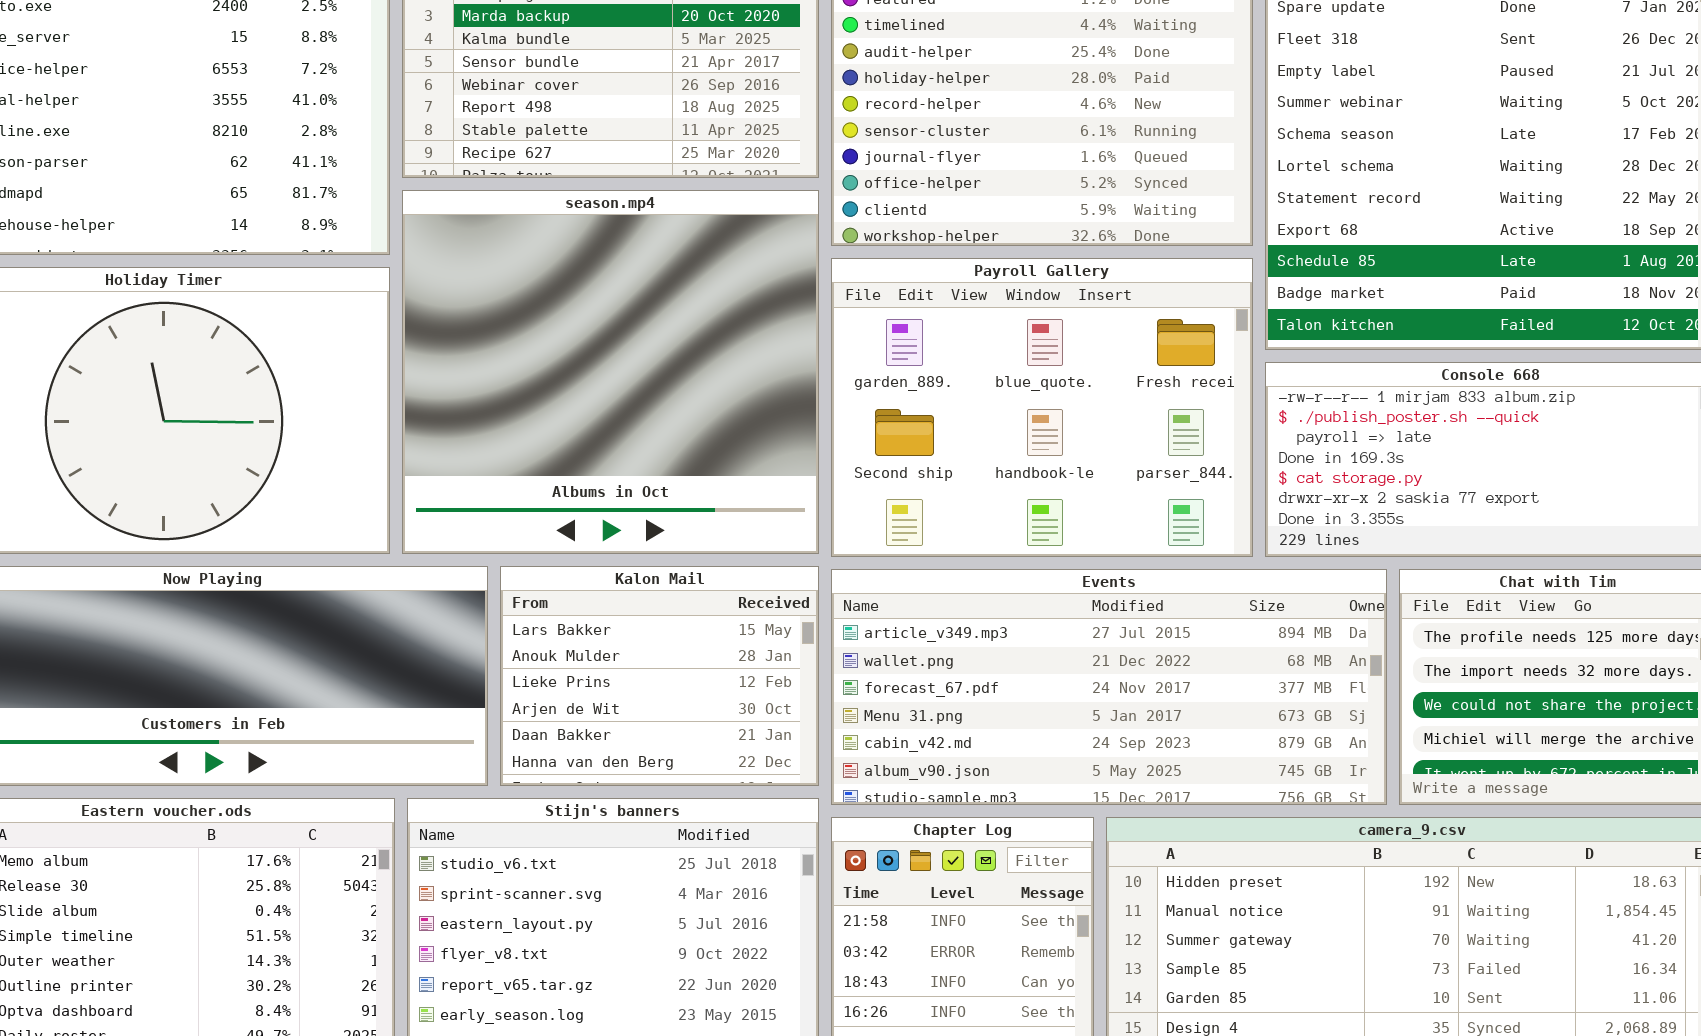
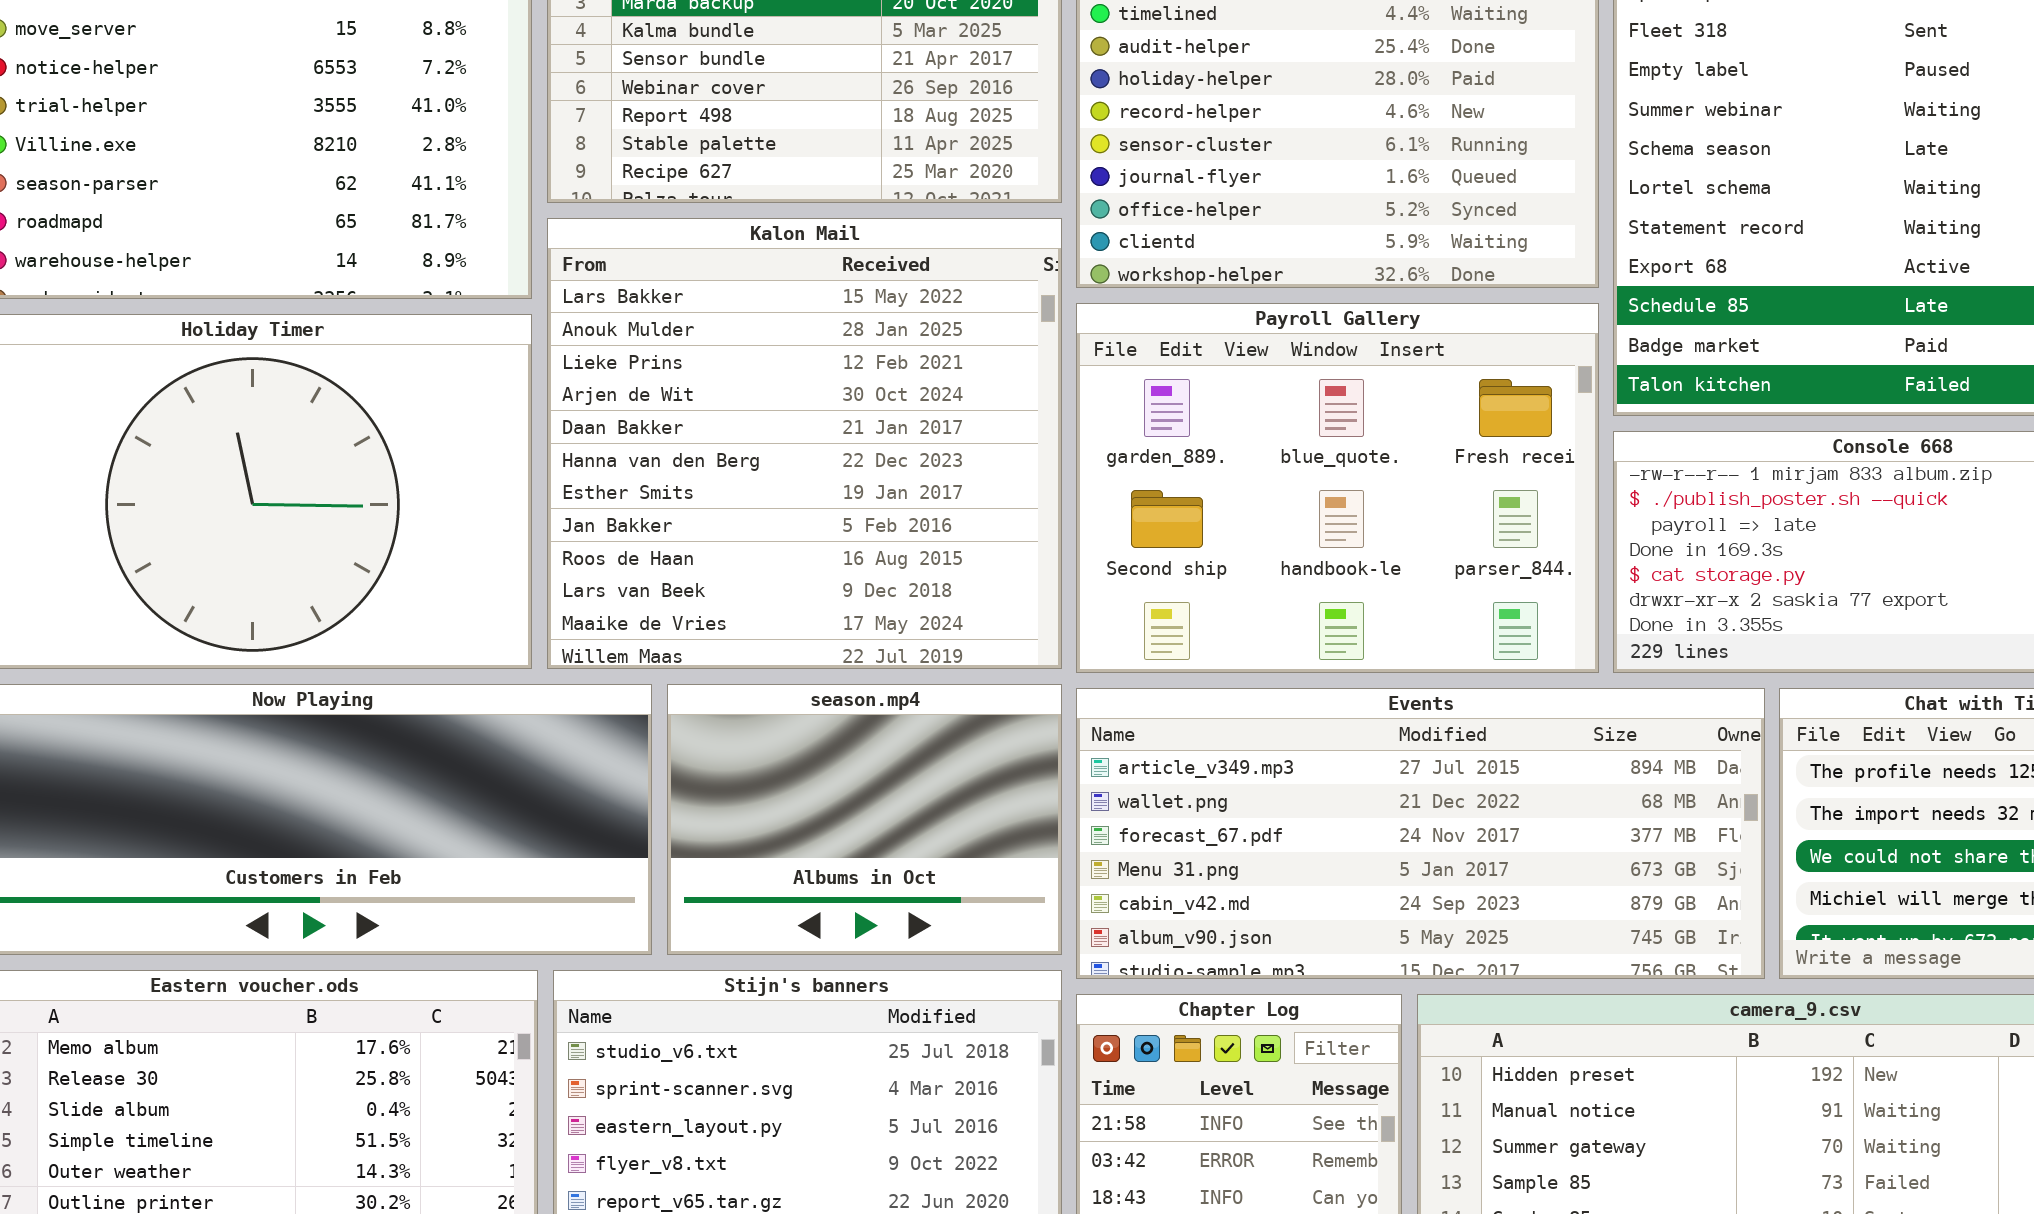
season.mp4: [402,190,819,554] -> [667,684,1062,955], moved, resized
Kalon Mail: [500,566,819,786] -> [547,218,1062,669], moved, resized

